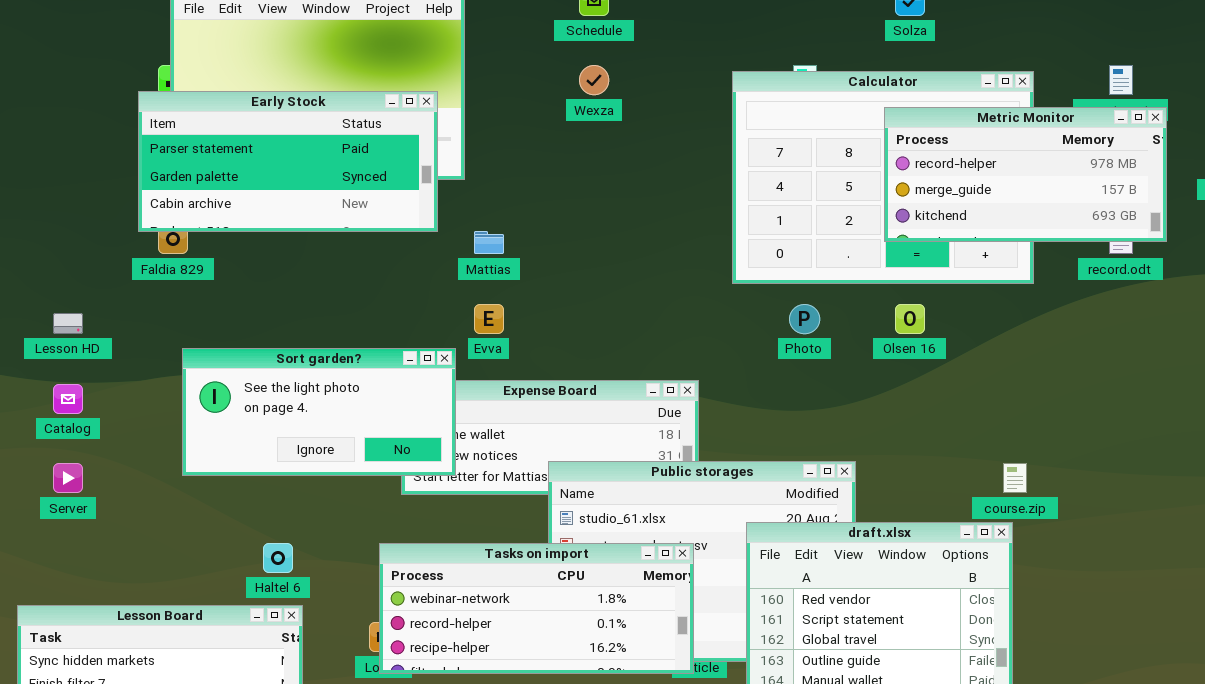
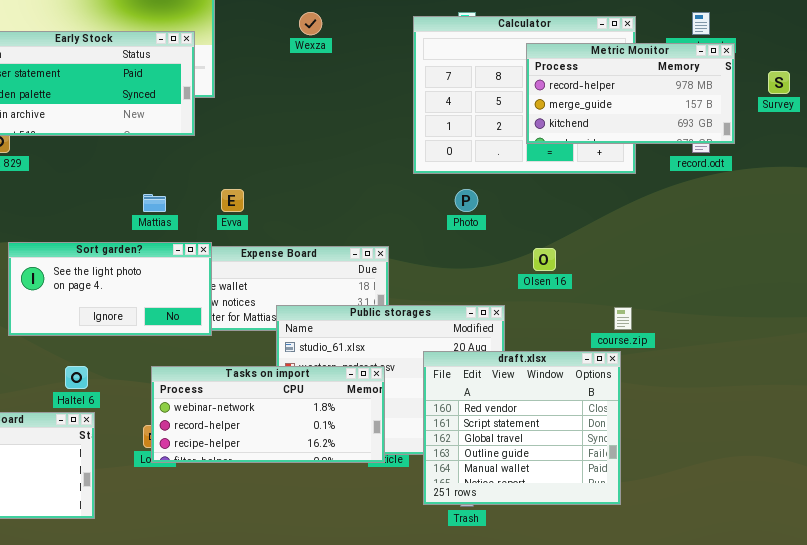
Mattias: [474,231,504,254] -> [143,194,166,212], moved
Olsen 16: [895,304,925,334] -> [533,248,556,271], moved
Sort garden?: [182,348,456,476] -> [8,242,212,336], moved

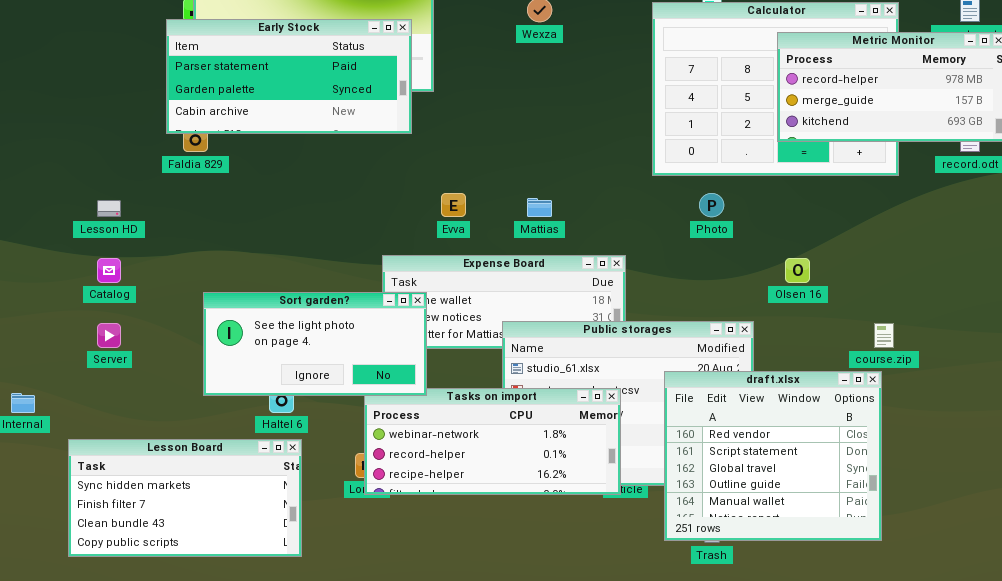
Mattias: [143,194,166,212] -> [527,198,552,217], moved
Sort garden?: [8,242,212,336] -> [203,292,427,396], moved

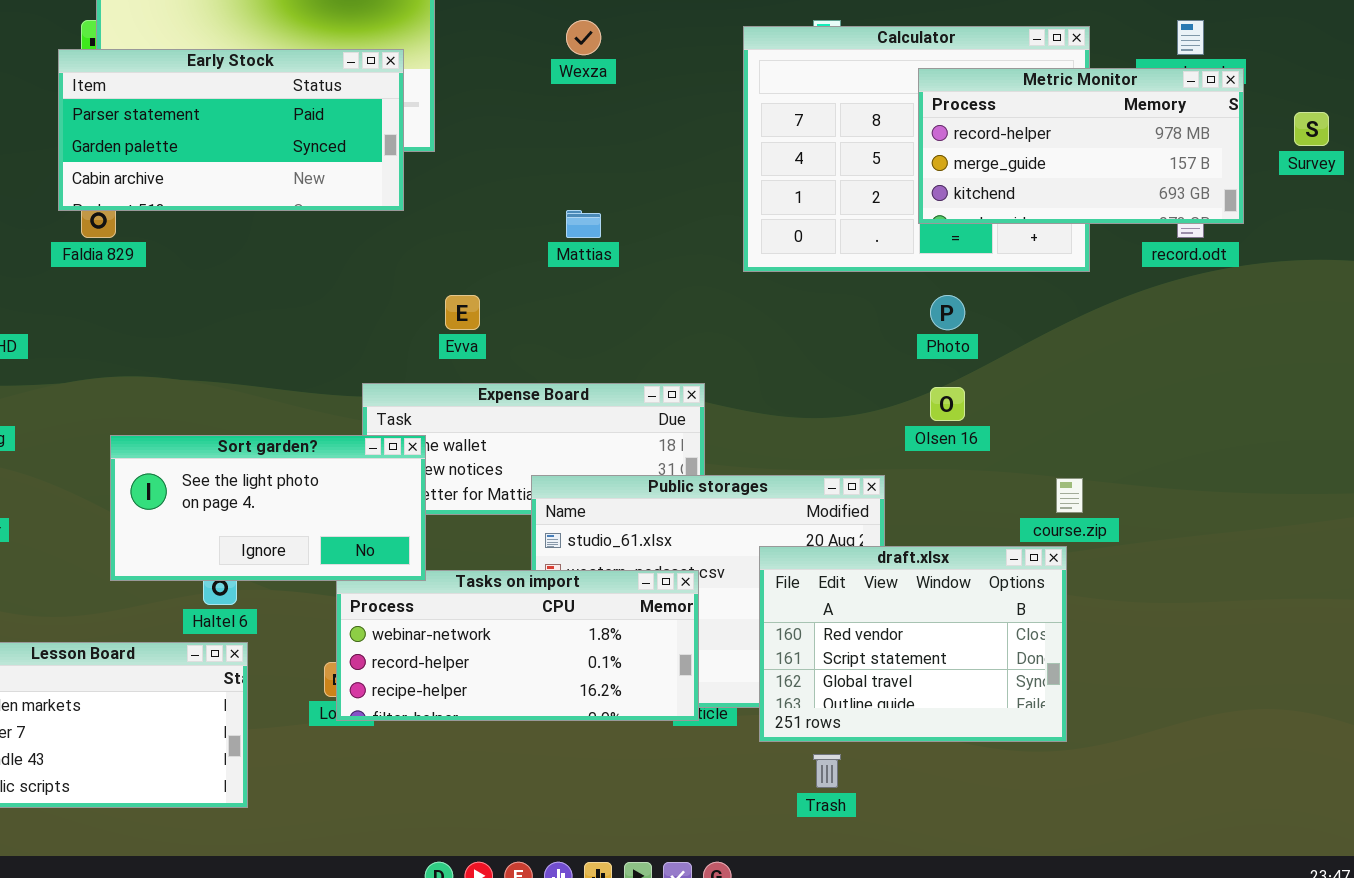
Photo: [699,193,724,217] -> [930,295,965,330], moved
Mattias: [527,198,552,217] -> [566,210,601,238], moved
draft.xlsx: [664,371,882,541] -> [759,546,1067,742], resized

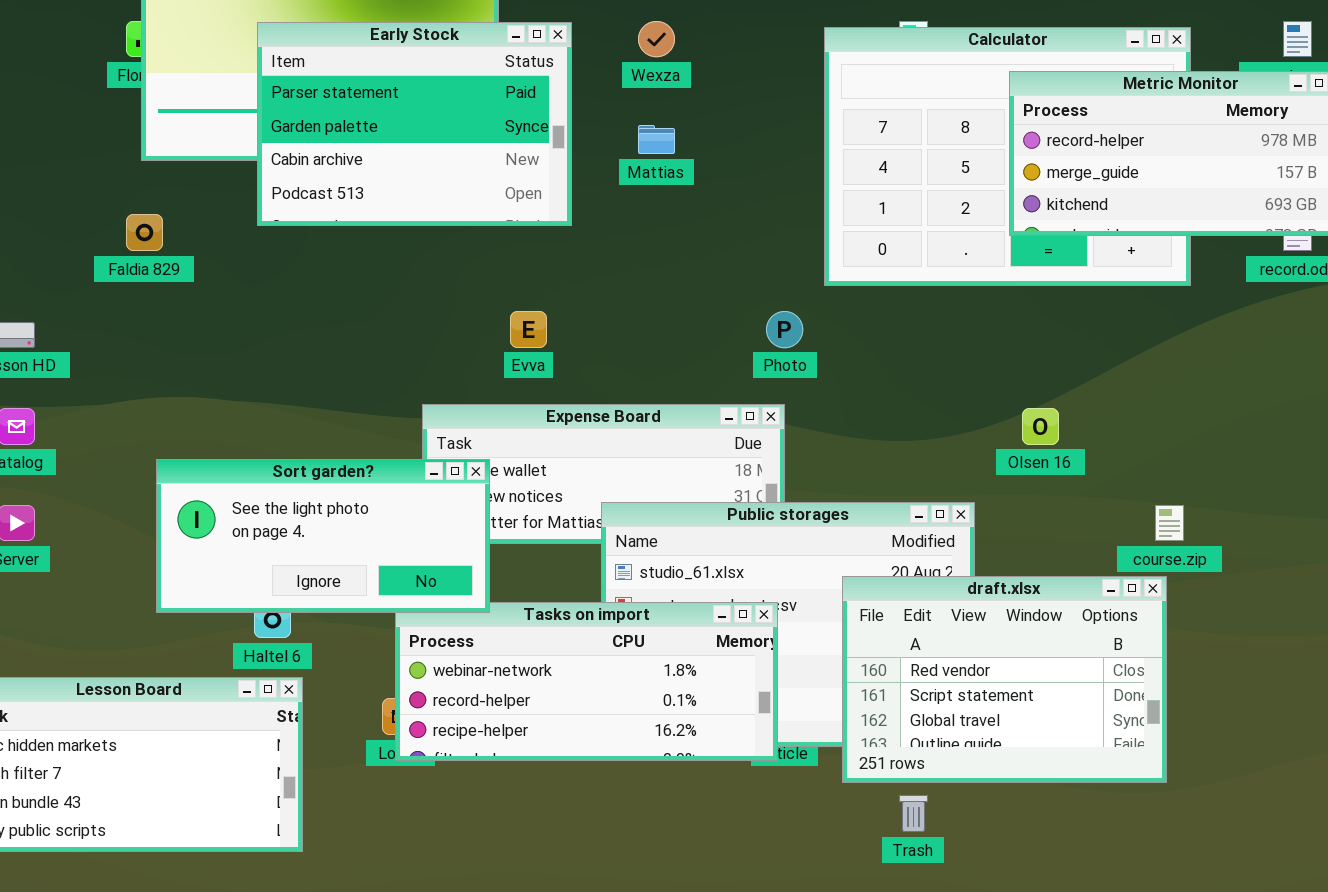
Early Stock: [58,49,404,211] -> [257,22,572,226], moved, resized
Mattias: [566,210,601,238] -> [638,125,675,154], moved
Photo: [930,295,965,330] -> [766,311,803,348], moved

